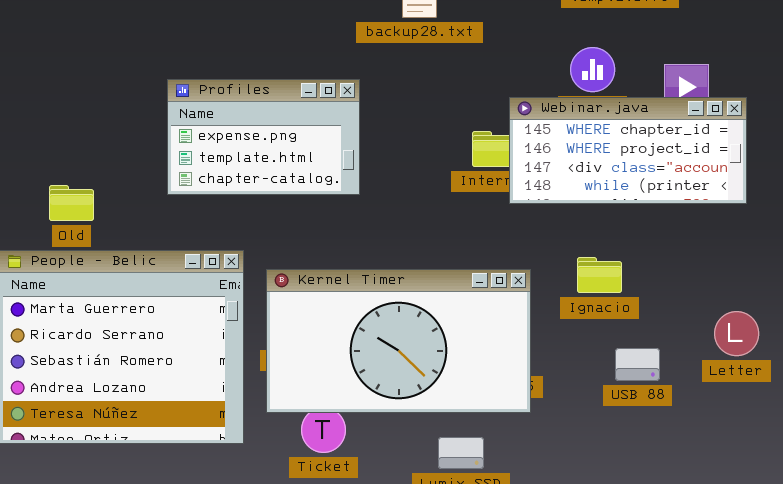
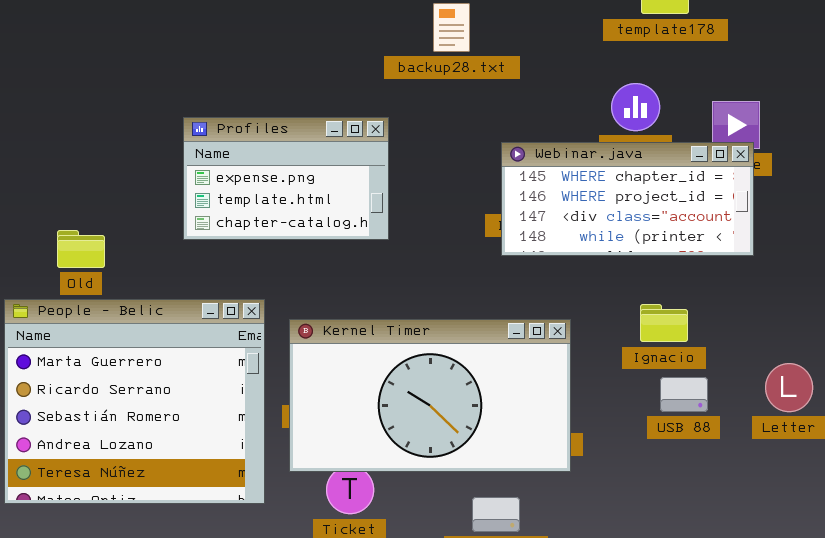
Webinar.java: [509,97,747,204] -> [501,142,754,256], moved
Ignacio: [577,257,622,293] -> [640,304,688,342], moved
USB 88: [615,348,660,381] -> [660,377,708,412], moved

